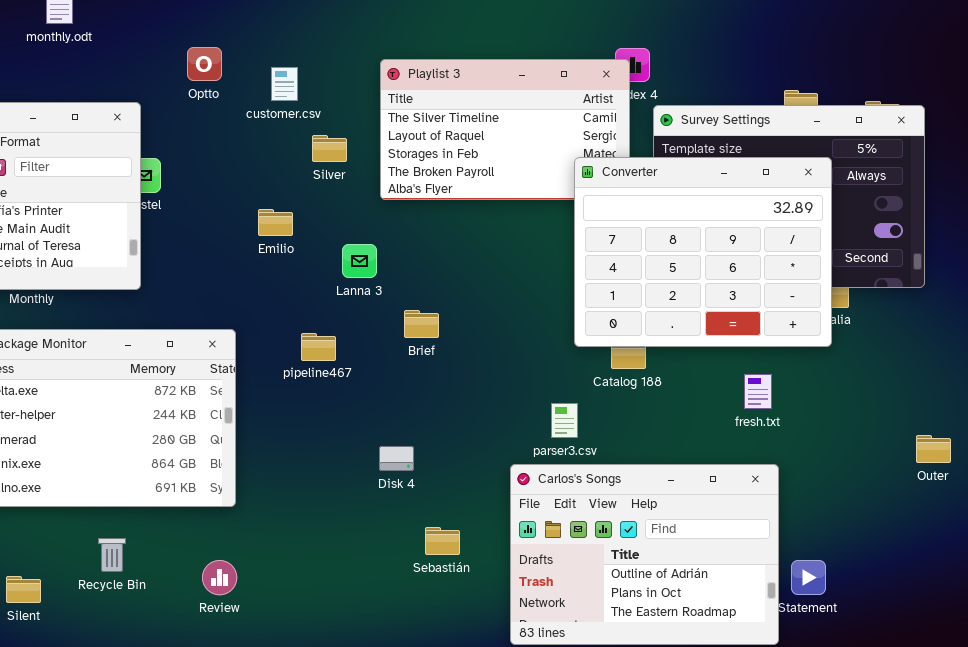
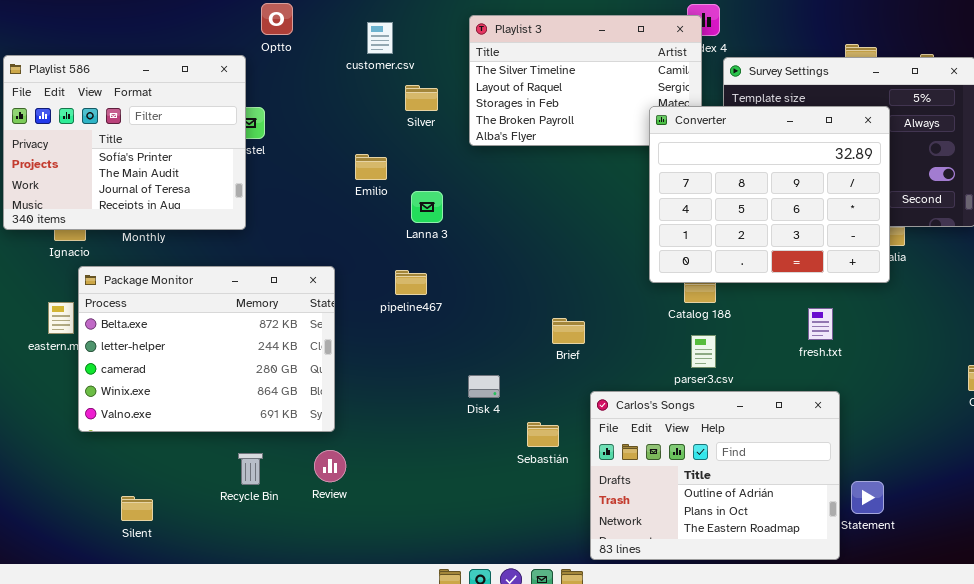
Optto: [187,47,222,81] -> [261,3,293,35], moved
Lanna 3: [342,244,377,278] -> [411,191,443,223], moved
Brief: [404,310,439,338] -> [552,318,585,344], moved
parser3.csv: [551,403,578,438] -> [691,335,716,368], moved
Sebastián: [425,527,460,555] -> [527,422,559,447], moved
Recycle Bin: [98,538,126,572] -> [238,453,263,485], moved
Review: [202,560,237,595] -> [314,450,346,482], moved

